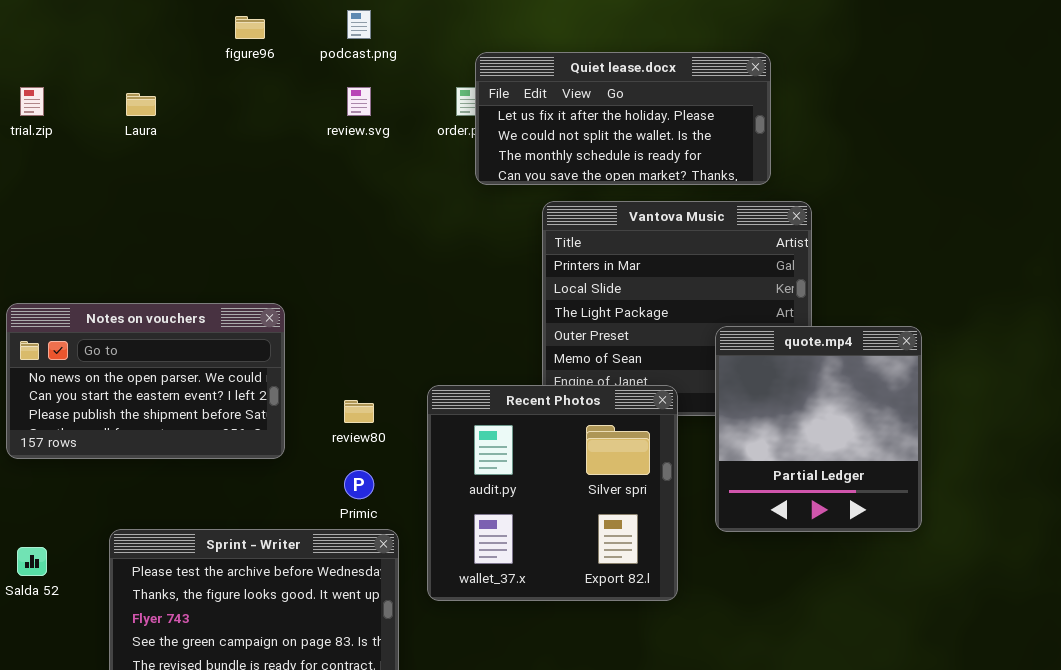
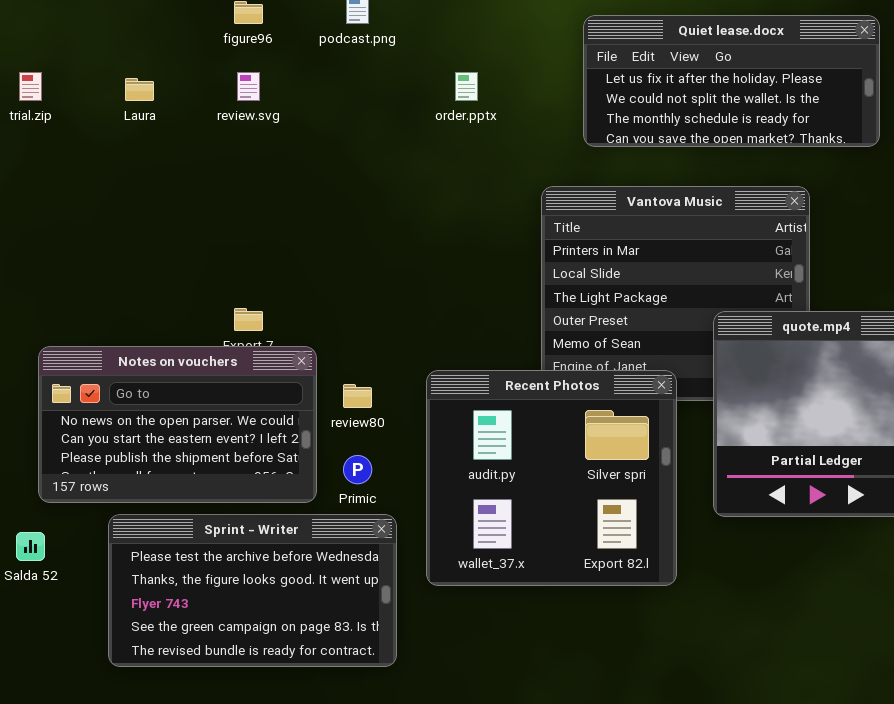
Quiet lease.docx: [475,52,771,185] -> [583,15,880,147], moved
review.svg: [347,87,371,116] -> [237,72,260,101], moved
Notes on vouchers: [6,303,285,459] -> [38,346,317,503], moved

